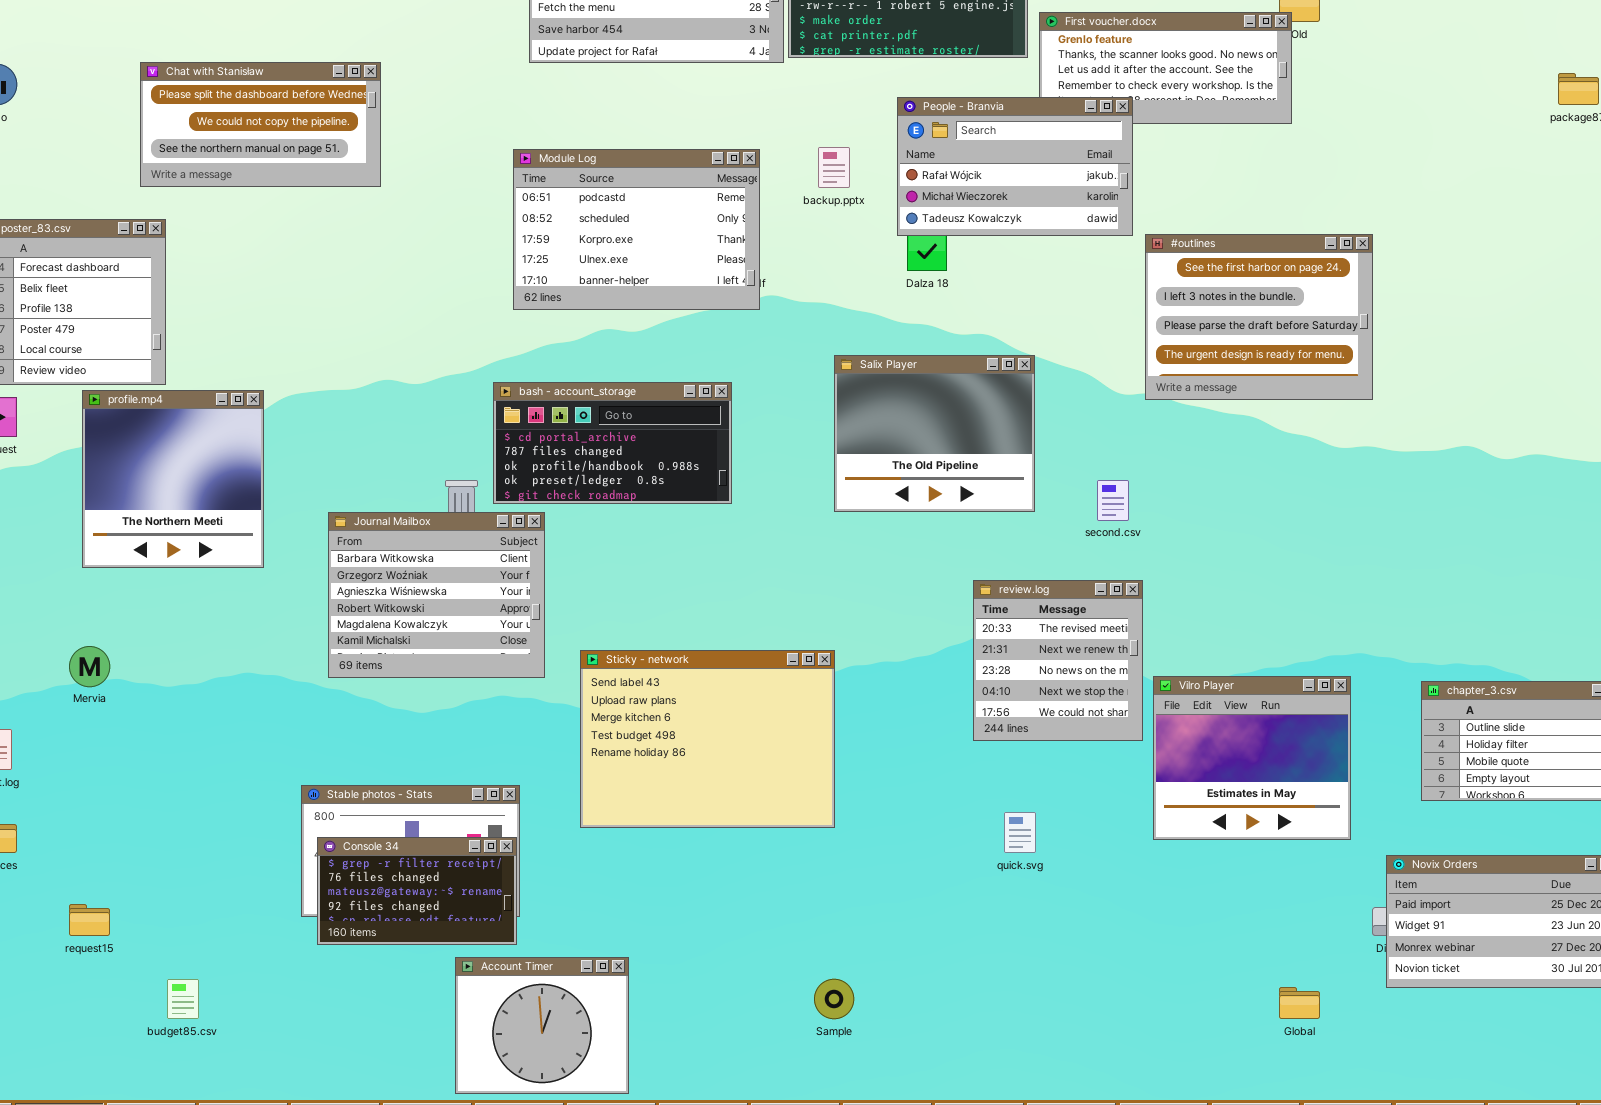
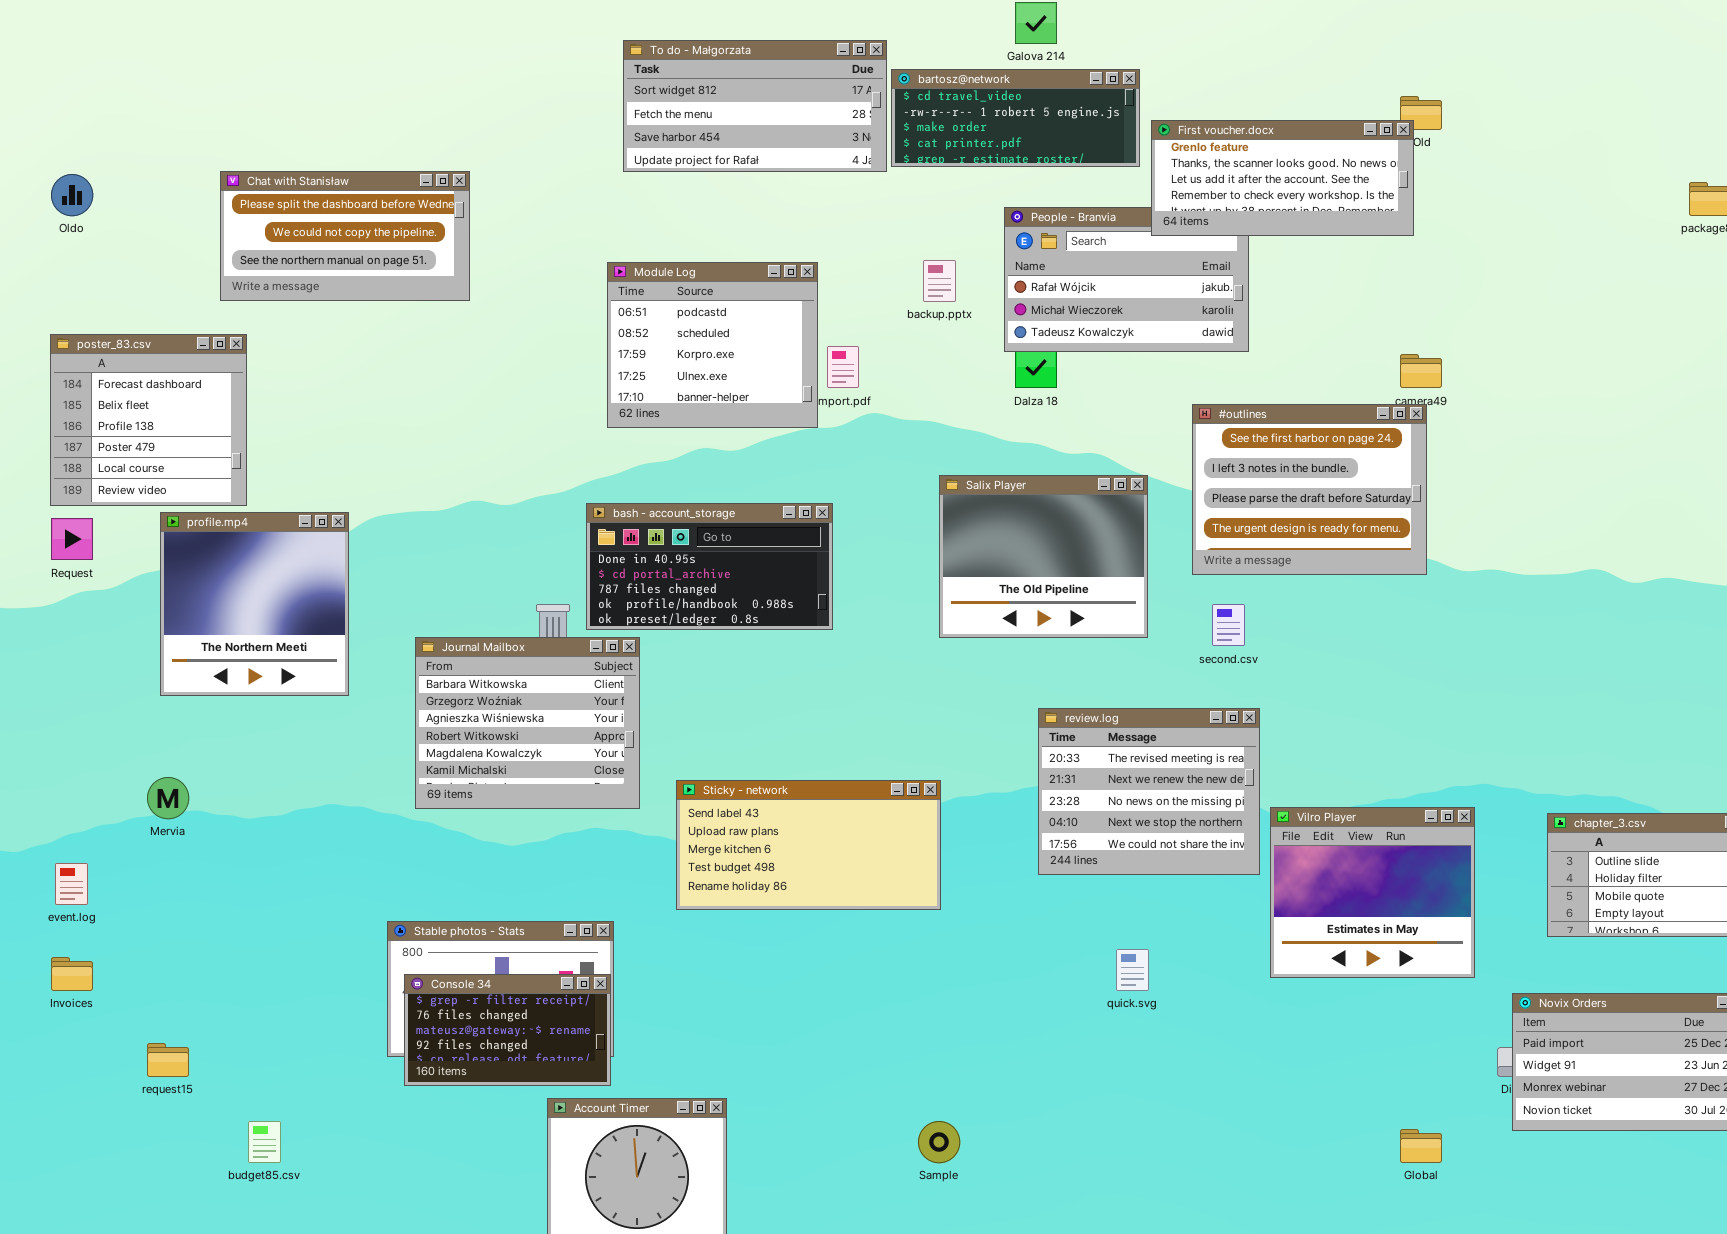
First voucher.docx: [1039,12,1292,124] -> [1151,120,1414,236], raised
Module Log: [513,149,760,310] -> [607,262,818,428], resized
#outlines: [1145,234,1373,400] -> [1192,404,1427,575], moved
bash - account_storage: [493,382,732,504] -> [586,503,833,630], scrolled up 1 row
review.log: [973,580,1143,741] -> [1038,708,1260,875], resized
Sticky - network: [580,650,835,828] -> [676,780,941,910], resized

